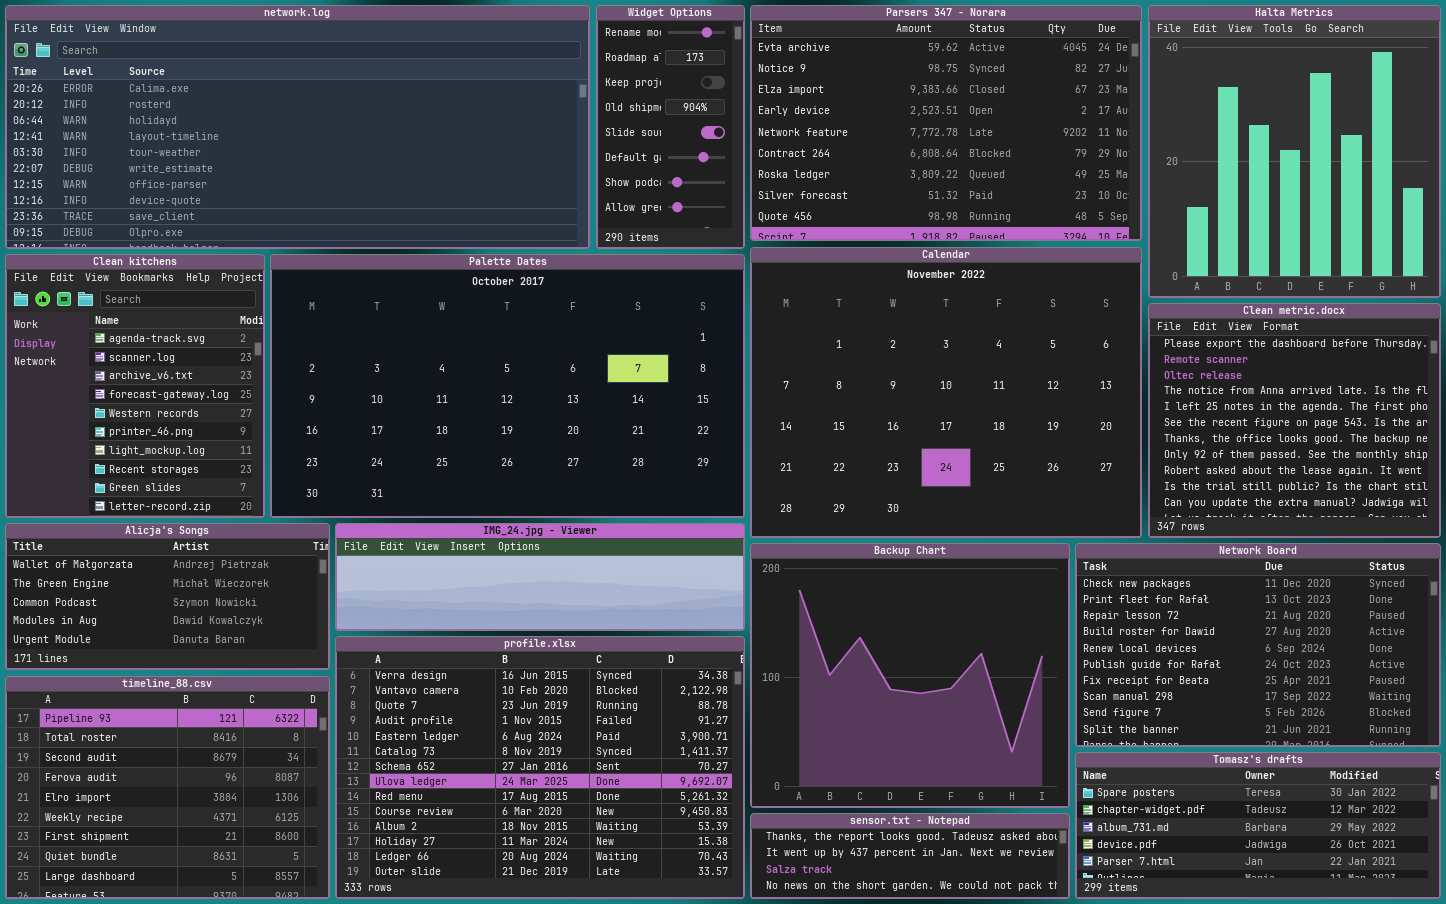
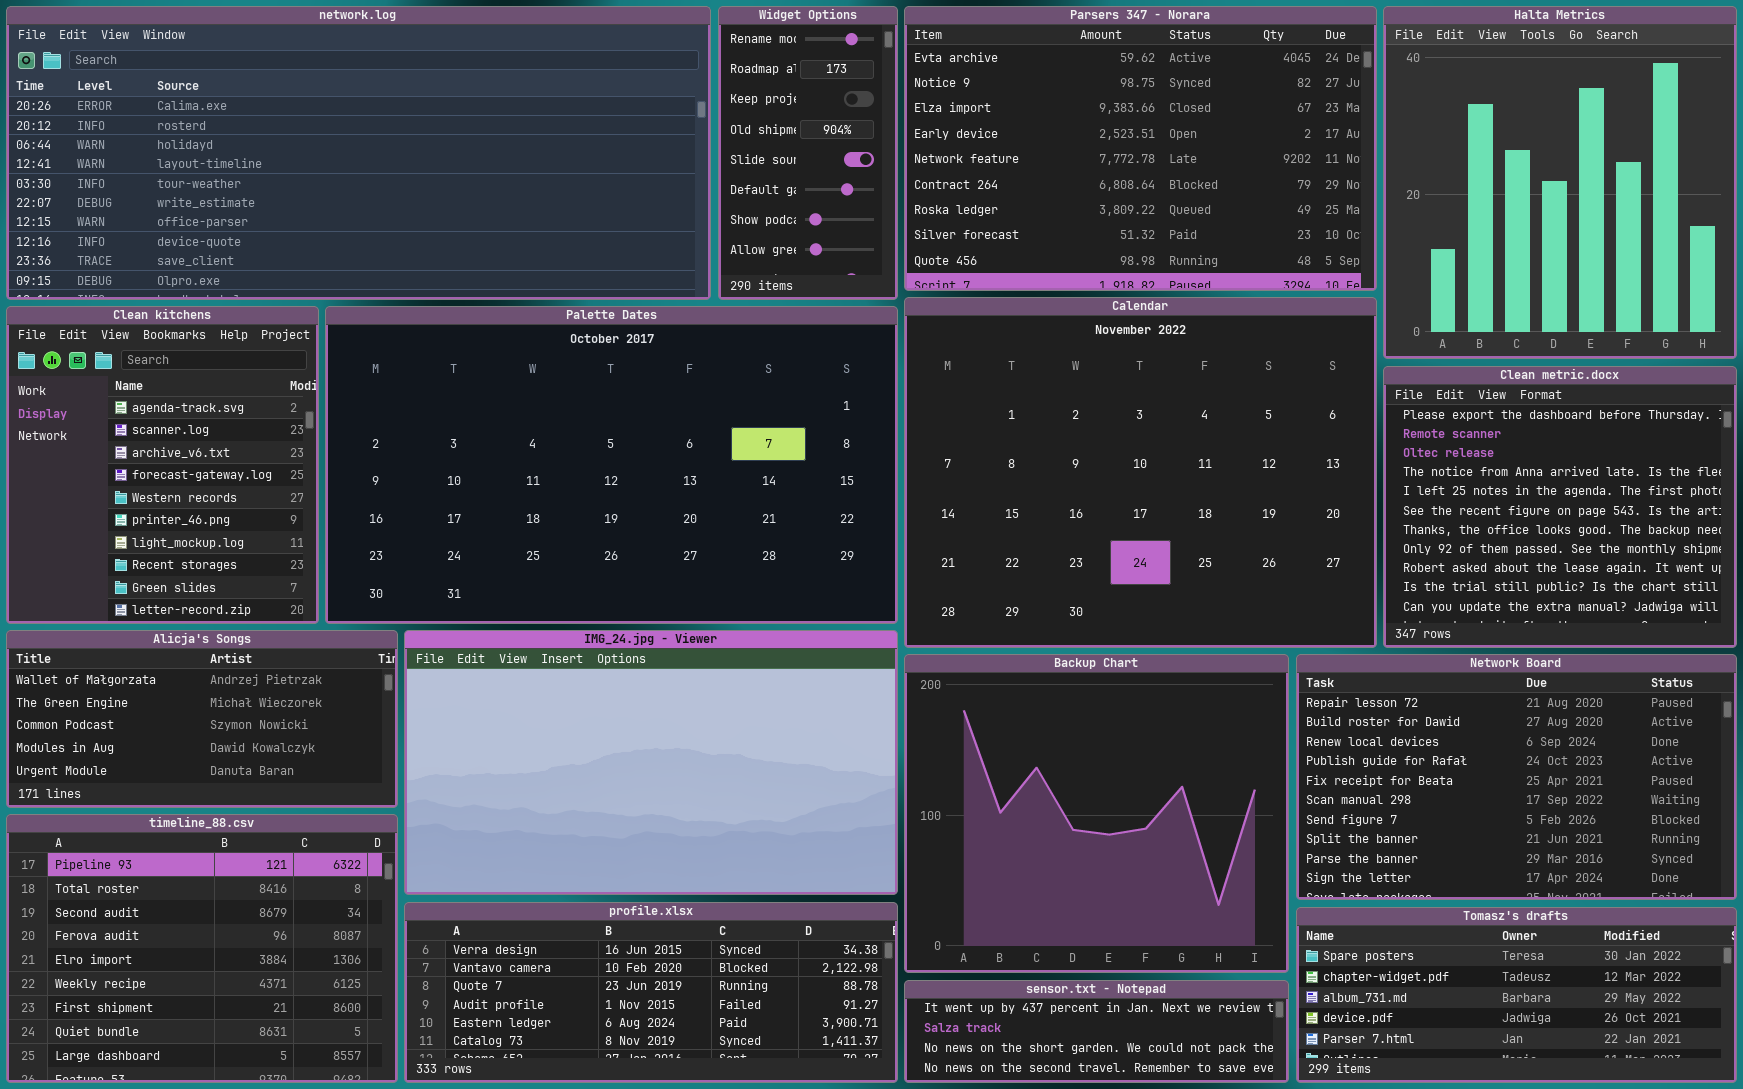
IMG_24.jpg - Viewer: [335,523,745,631] -> [404,630,898,895], resized
Network Board: [1075,543,1441,747] -> [1296,654,1737,900], scrolled down 2 rows
profile.xlsx: [335,636,745,899] -> [404,902,898,1083], resized
sensor.txt - Notepad: [750,813,1070,899] -> [904,980,1289,1083], scrolled down 1 row

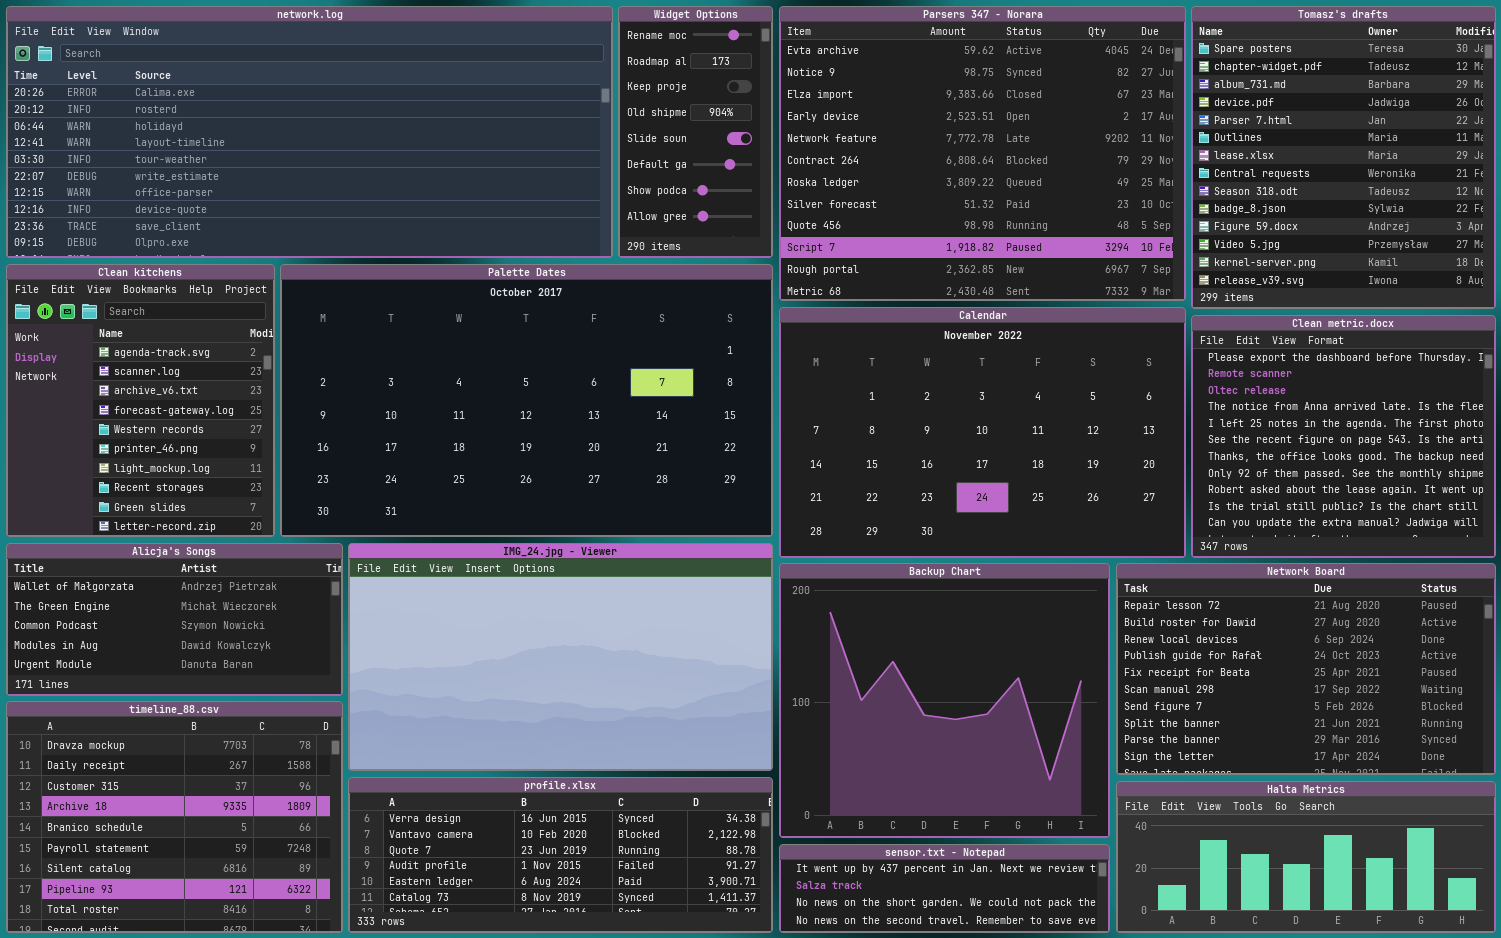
Parsers 347 - Norara: [904,6,1377,291] -> [779,6,1186,301], resized
Halta Metrics: [1383,6,1737,359] -> [1116,781,1496,933], moved, resized
Calendar: [904,297,1377,648] -> [779,307,1186,558], resized
timeline_88.csv: [6,814,398,1083] -> [6,701,343,933], scrolled up 7 rows
Tomasz's drafts: [1296,907,1737,1083] -> [1191,6,1496,309], moved, resized

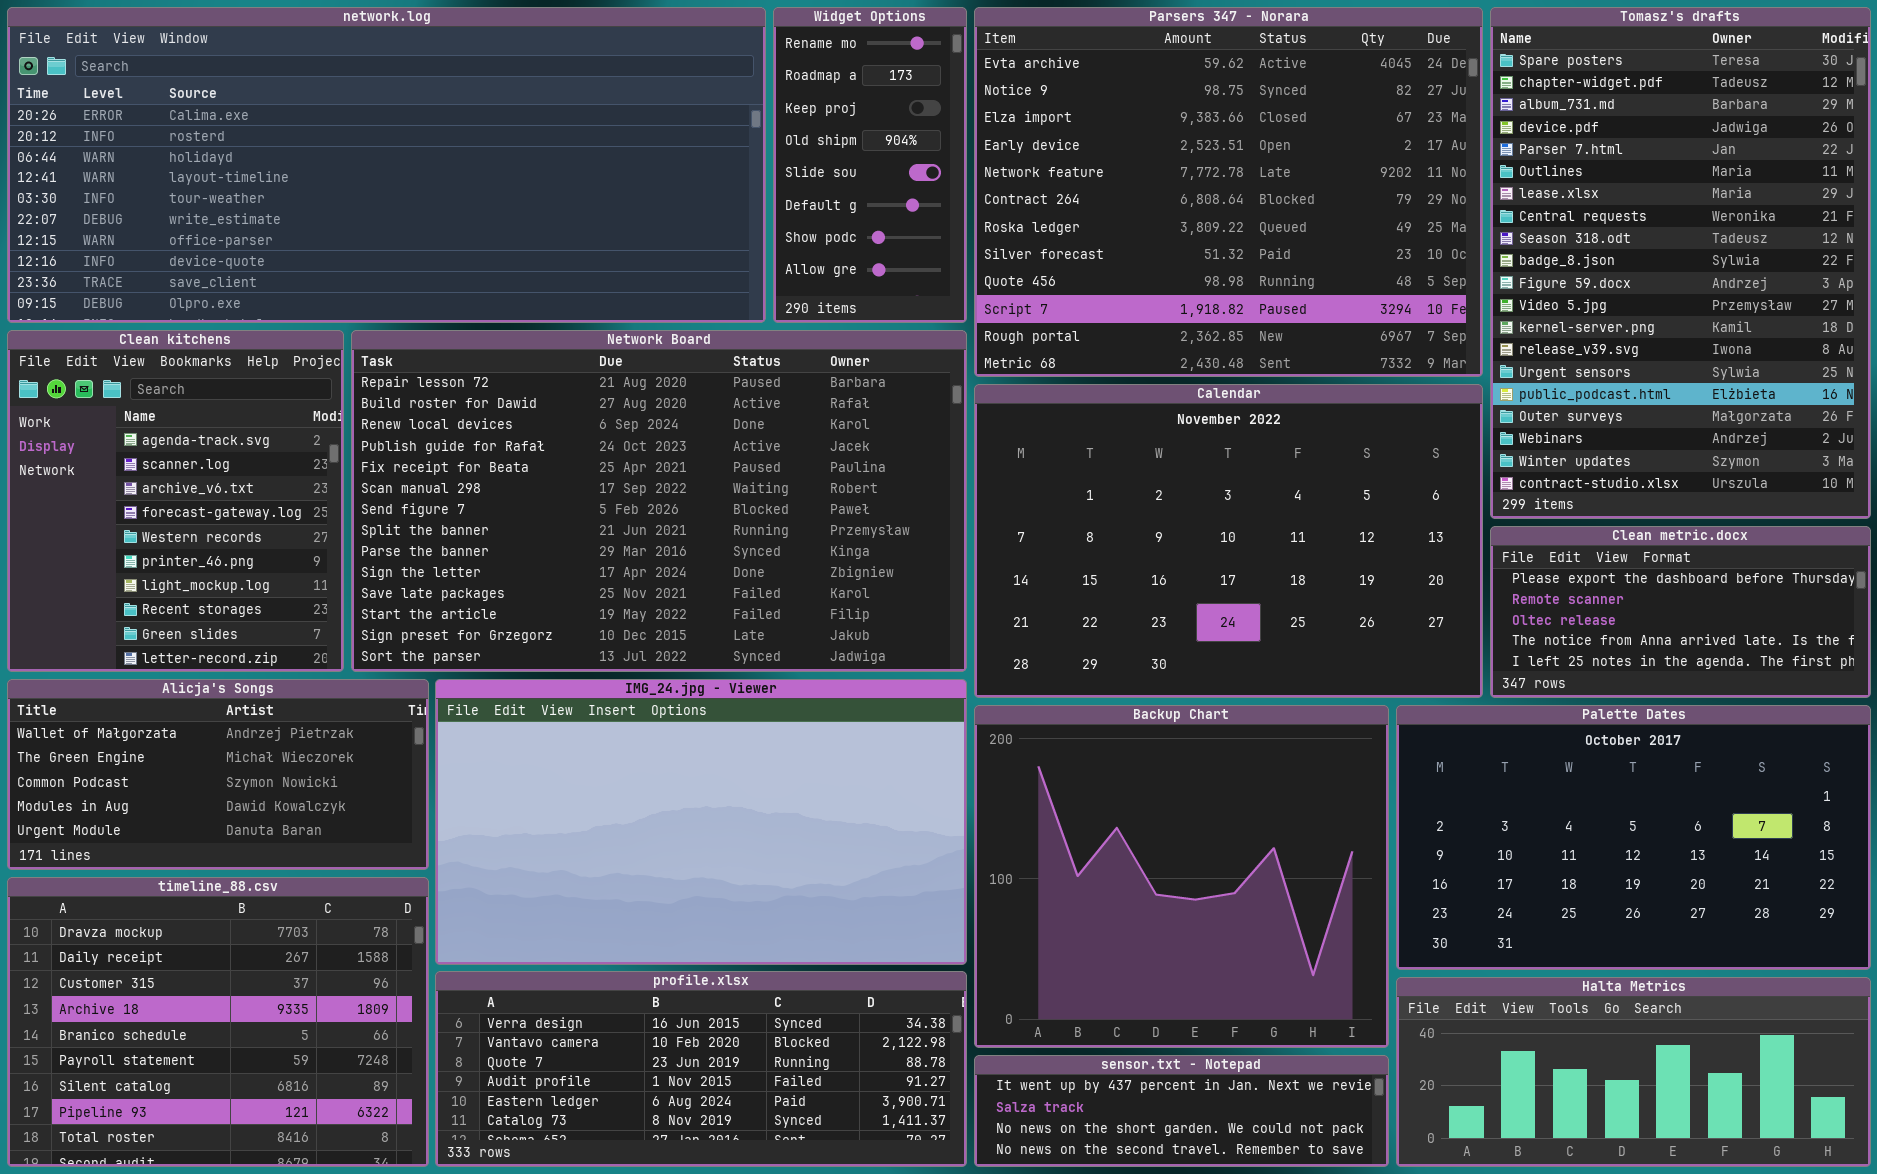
Tomasz's drafts: [1191,6,1496,309] -> [1490,7,1871,519], resized
Palette Dates: [280,264,773,537] -> [1396,705,1871,970], moved, resized
Clean metric.docx: [1191,315,1496,558] -> [1490,526,1871,698], resized
Network Board: [1116,563,1496,775] -> [351,330,967,672], moved, resized

